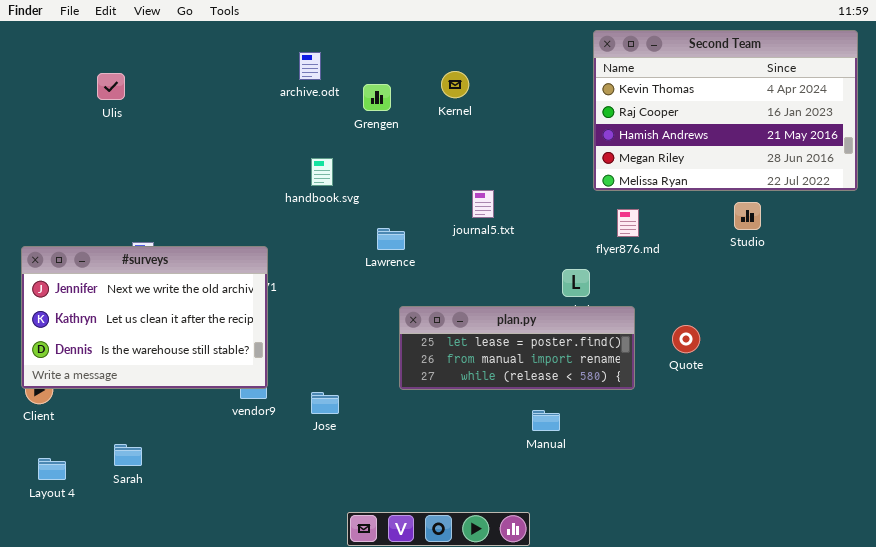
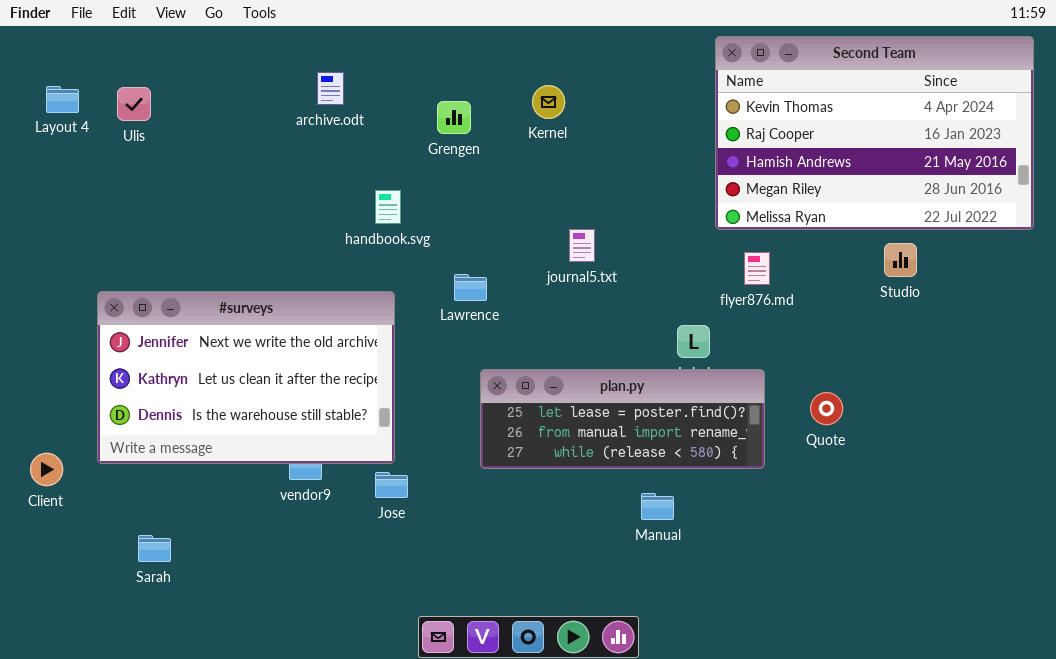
archive.odt: [299,52,321,80] -> [317,72,344,105], moved
#surveys: [21,246,268,389] -> [97,291,395,464], moved
Layout 4: [38,458,66,480] -> [46,86,79,113], moved

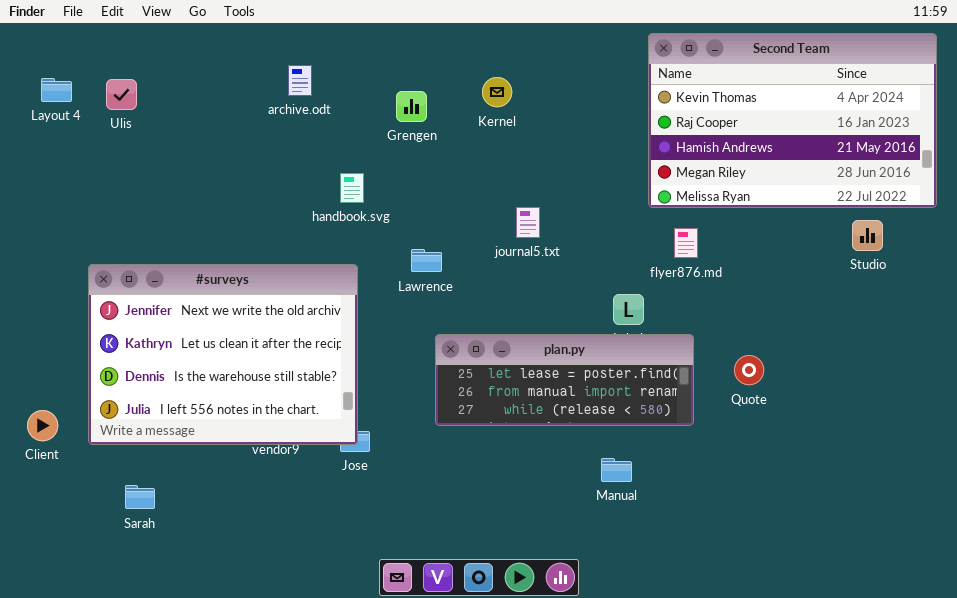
Studio: [884,243,917,277] -> [852,220,883,251], moved
#surveys: [97,291,395,464] -> [88,264,358,445], resized
Manual: [641,493,674,520] -> [601,458,632,482], moved

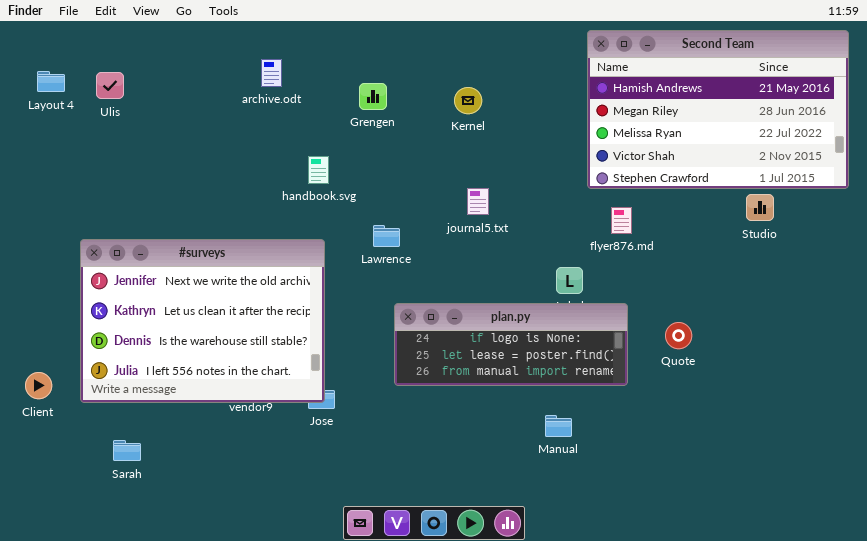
Second Team: [648,33,937,208] -> [587,30,849,189], scrolled down 2 rows
Kernel: [482,77,512,107] -> [454,87,482,114], moved
Studio: [852,220,883,251] -> [746,194,774,221], moved
plan.py: [435,334,694,426] -> [394,303,628,386], scrolled up 1 row

